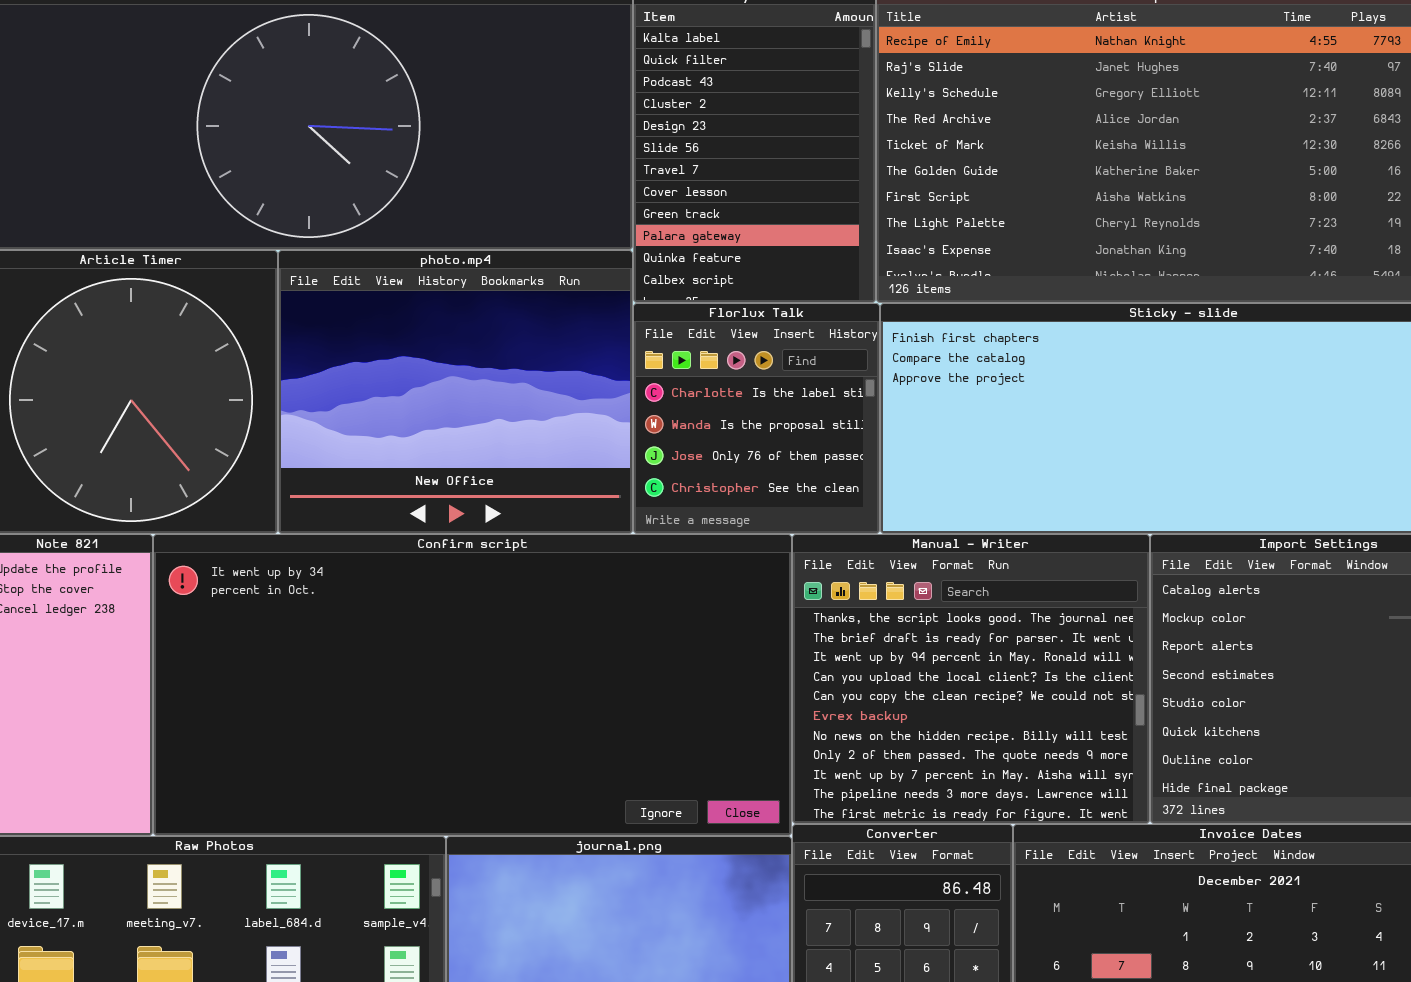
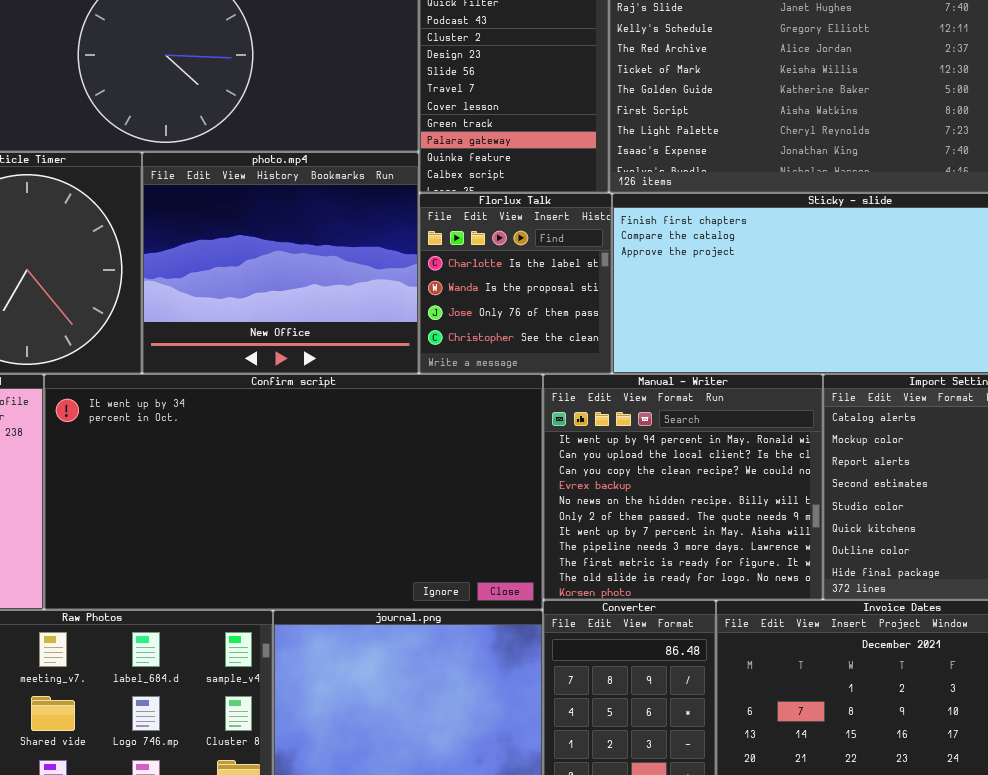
Manual - Writer: [792,534,1150,824] -> [543,374,823,600], scrolled down 2 rows

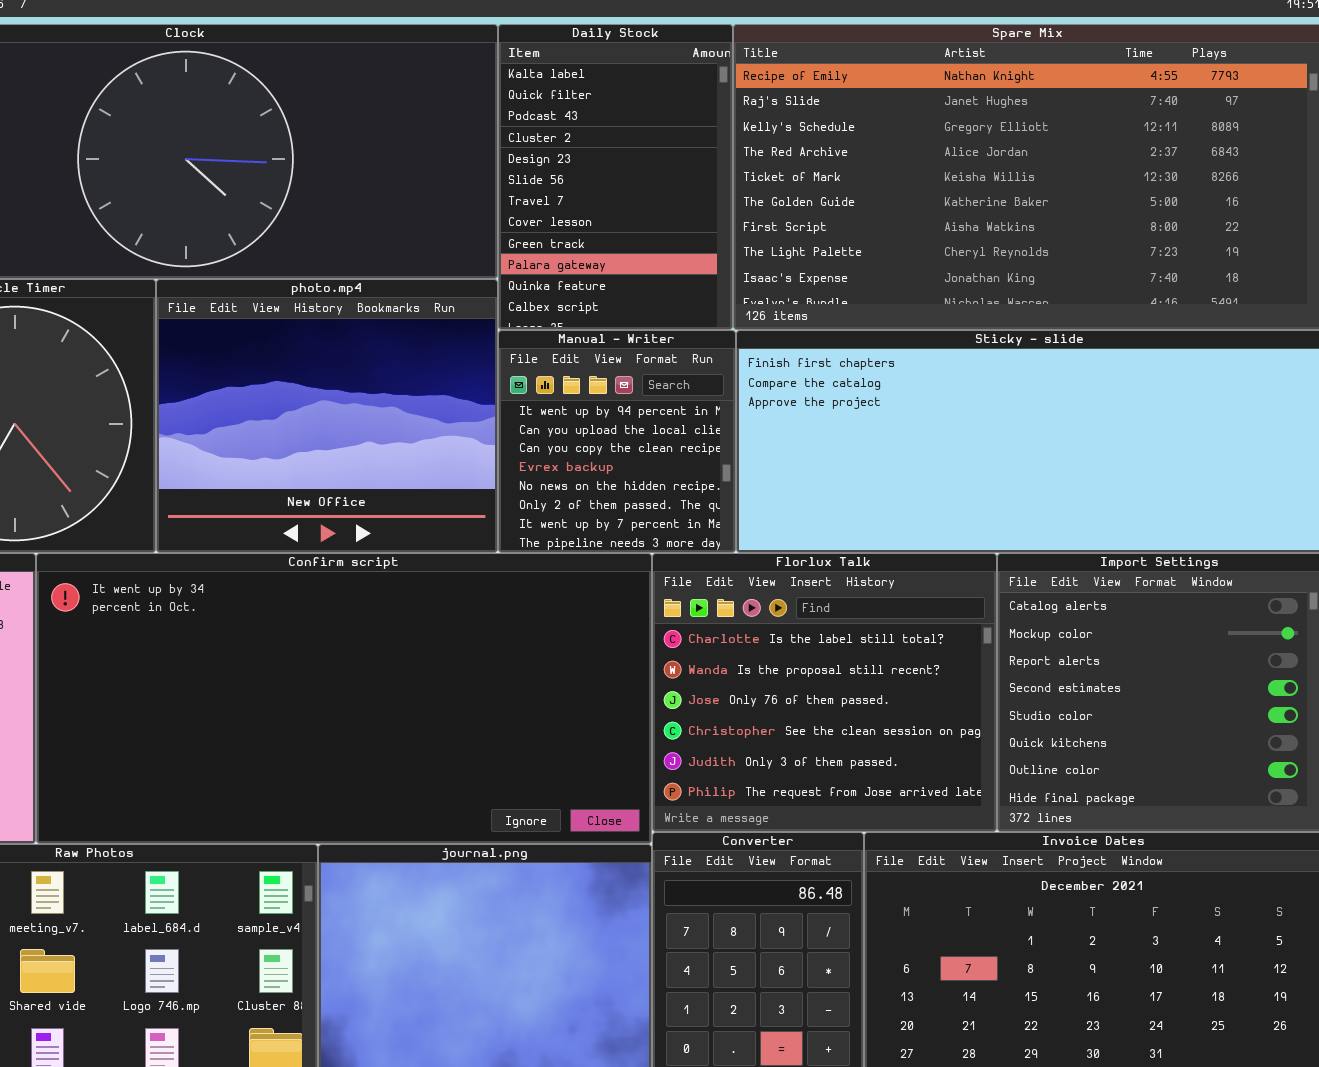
Florlux Talk: [419,193,612,374] -> [652,553,997,832], moved, resized
Manual - Writer: [543,374,823,600] -> [498,330,736,553], moved, resized

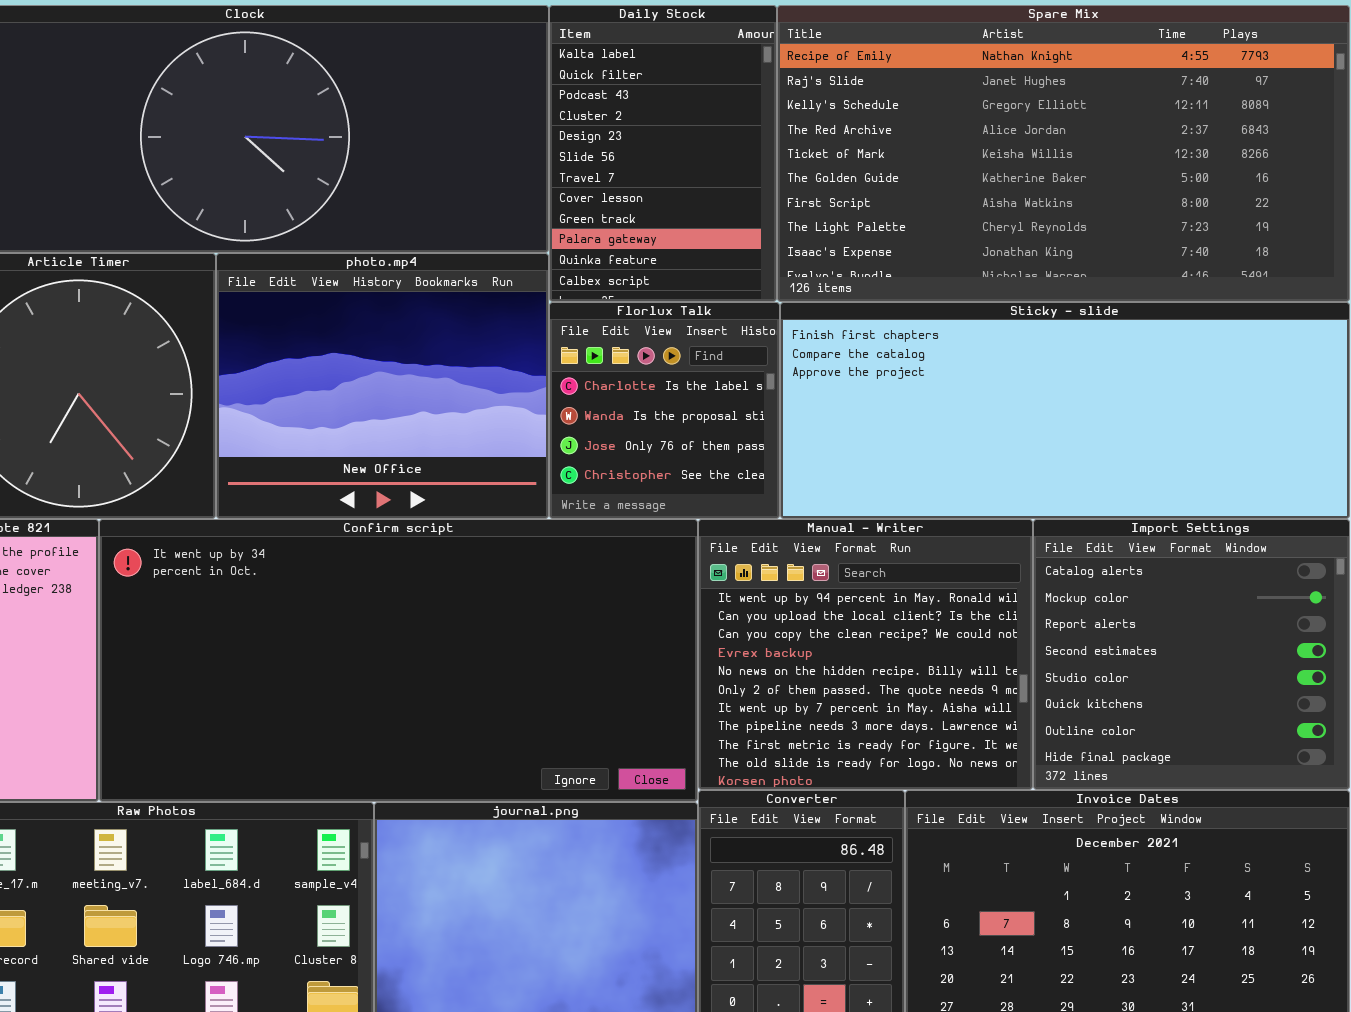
Manual - Writer: [498,330,736,553] -> [698,519,1033,790], moved, resized
Florlux Talk: [652,553,997,832] -> [549,302,780,519], moved, resized

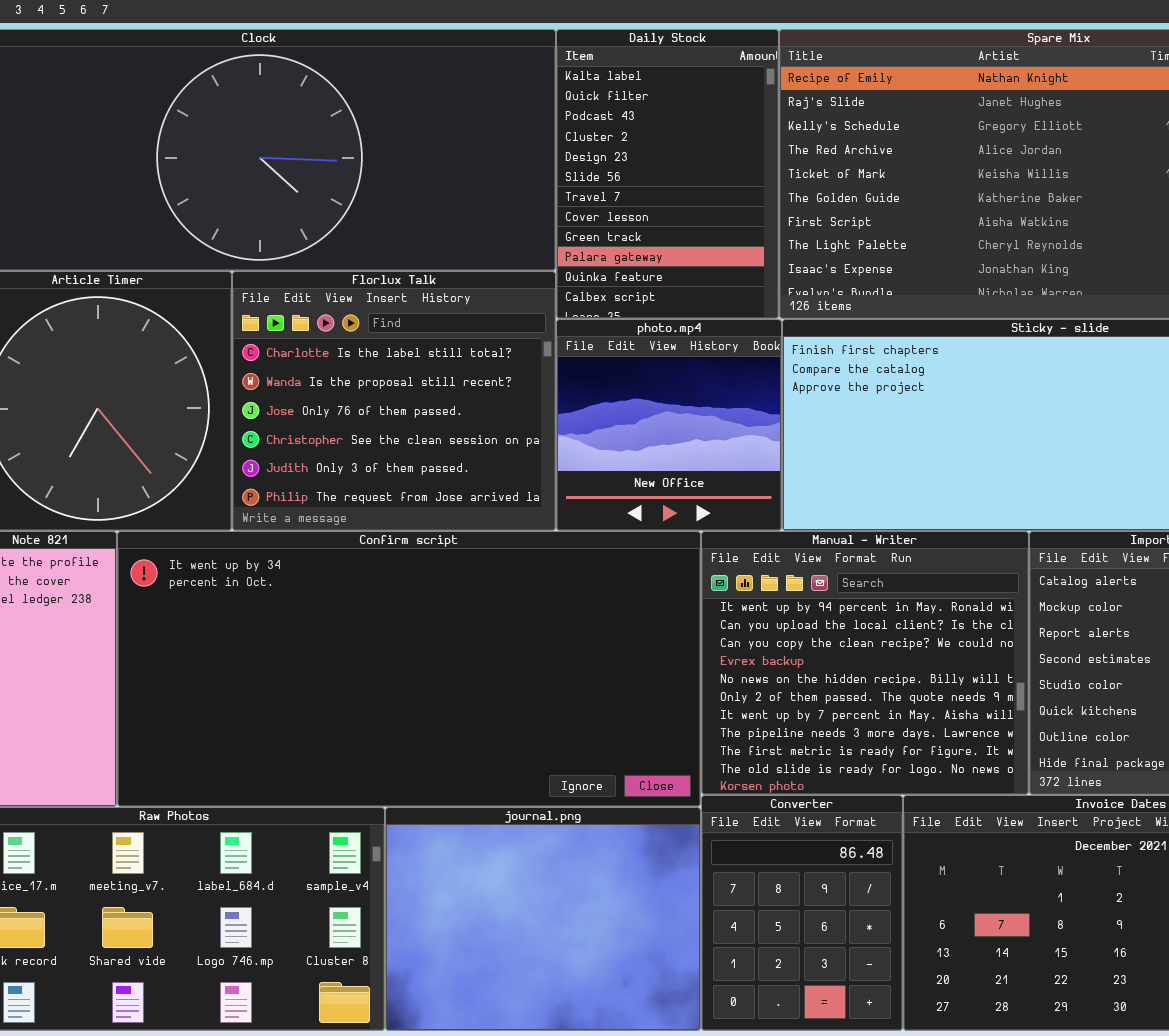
photo.mp4: [216,253,549,519] -> [556,319,782,531], moved, resized
Florlux Talk: [549,302,780,519] -> [232,271,556,531], moved, resized

